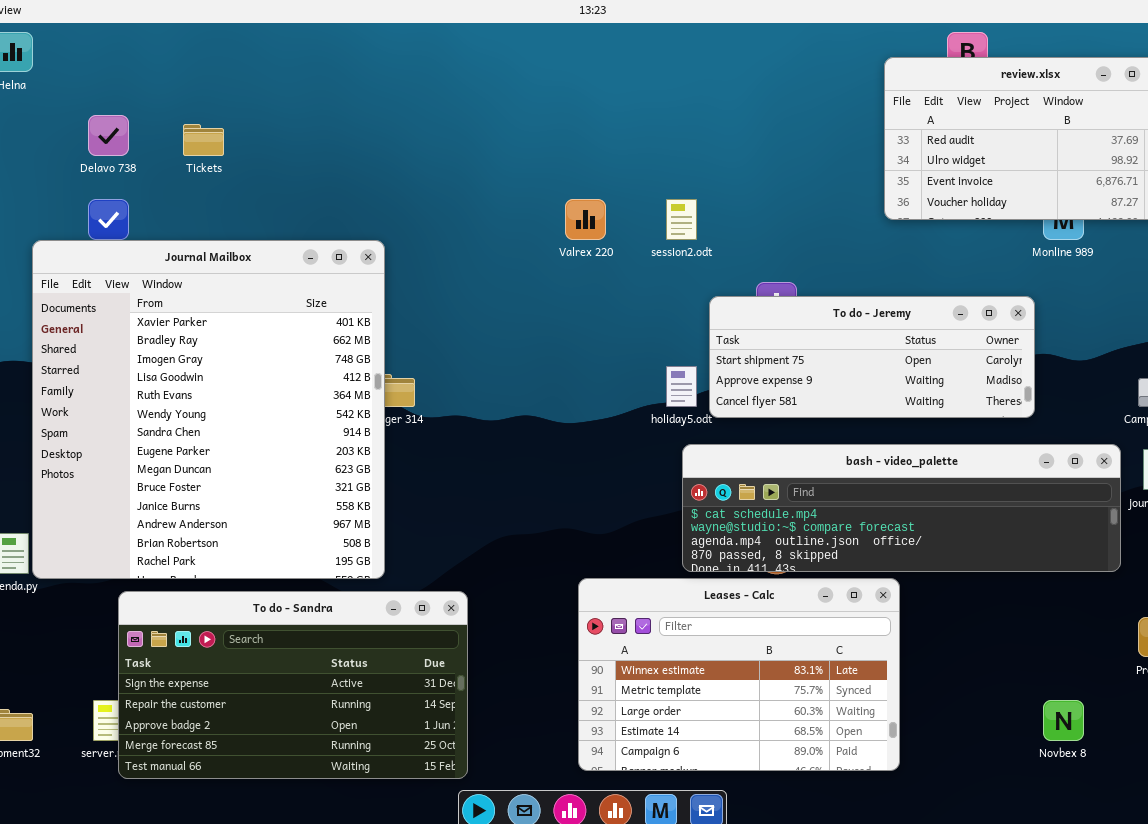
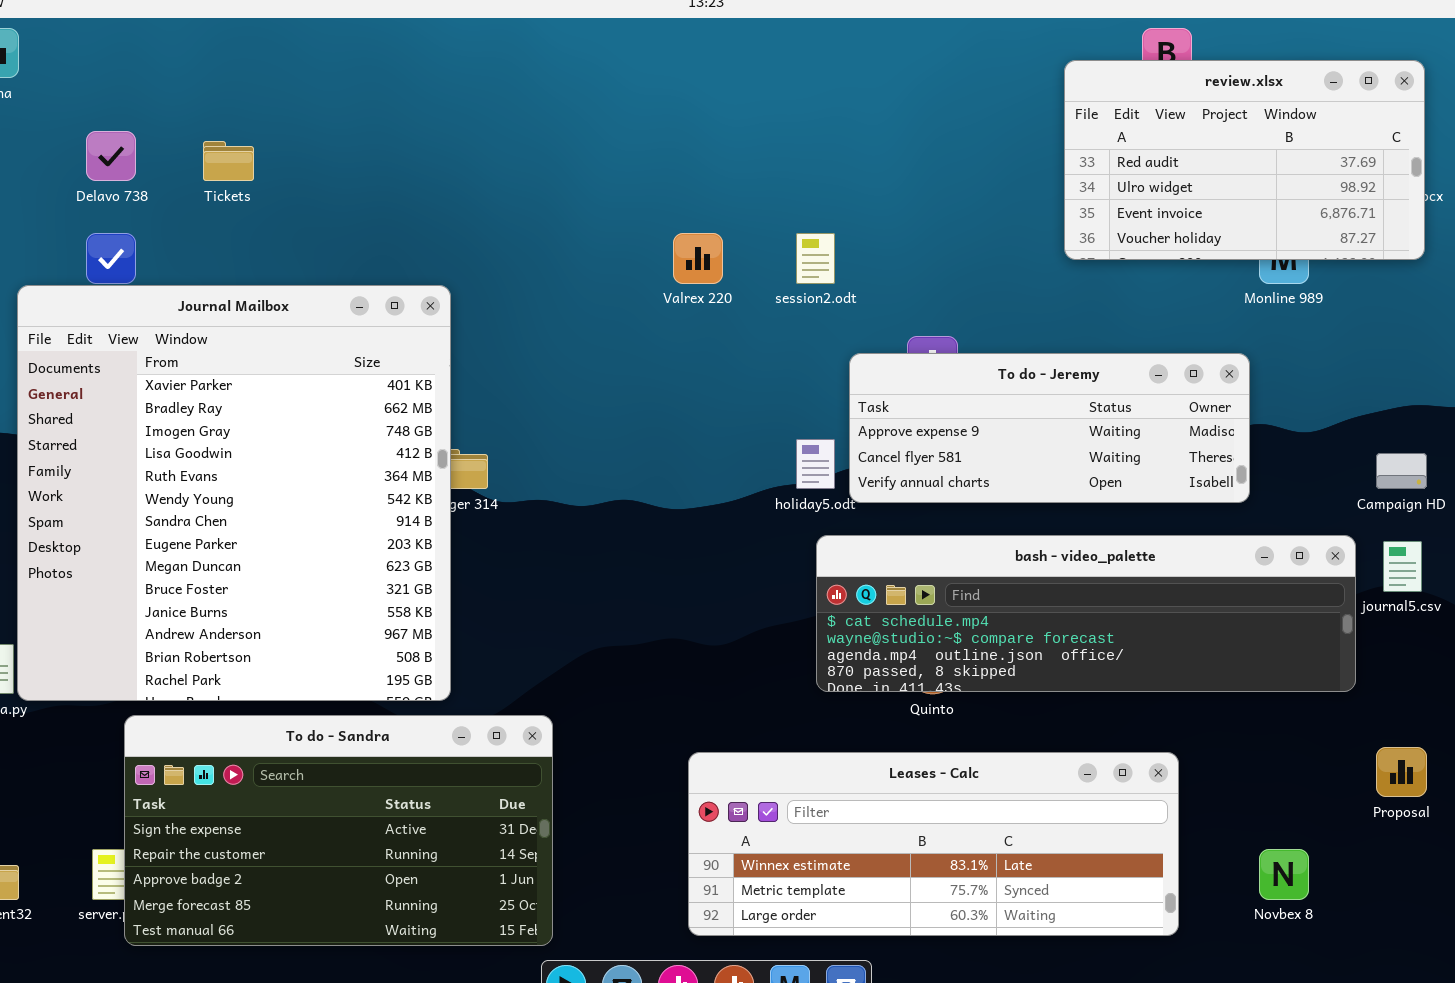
To do - Jeremy: [709,296,1035,418] -> [849,353,1250,503], scrolled down 1 row
Leases - Calc: [578,578,900,771] -> [688,752,1179,936], resized

